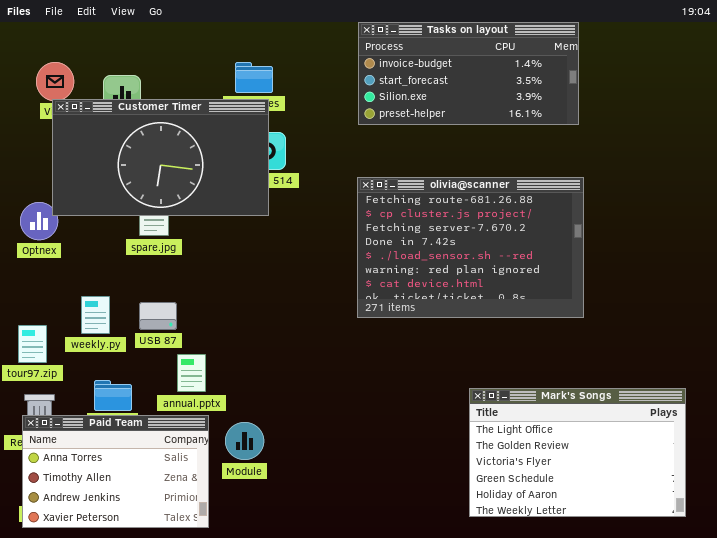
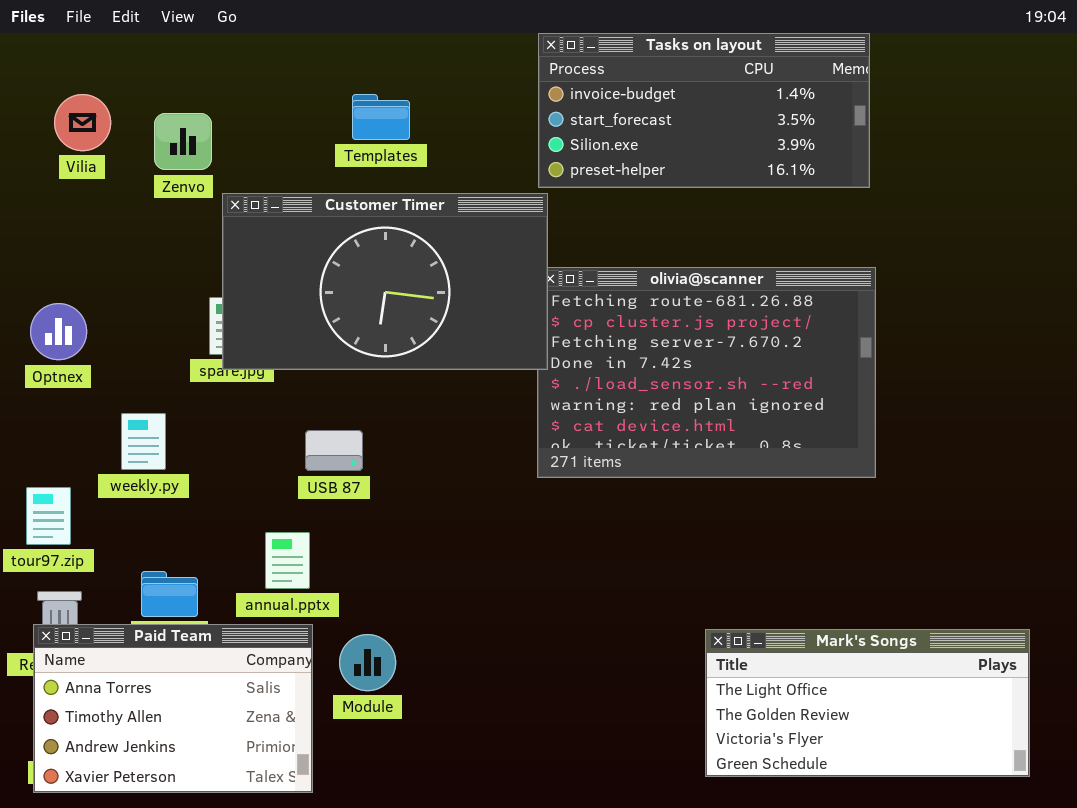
Customer Timer: [52,99,269,216] -> [222,193,548,370], moved
weekly.py: [81,296,110,334] -> [121,413,166,470], moved
USB 87: [139,302,177,330] -> [305,430,363,471], moved
Mark's Songs: [469,388,686,517] -> [705,629,1030,777], resized

